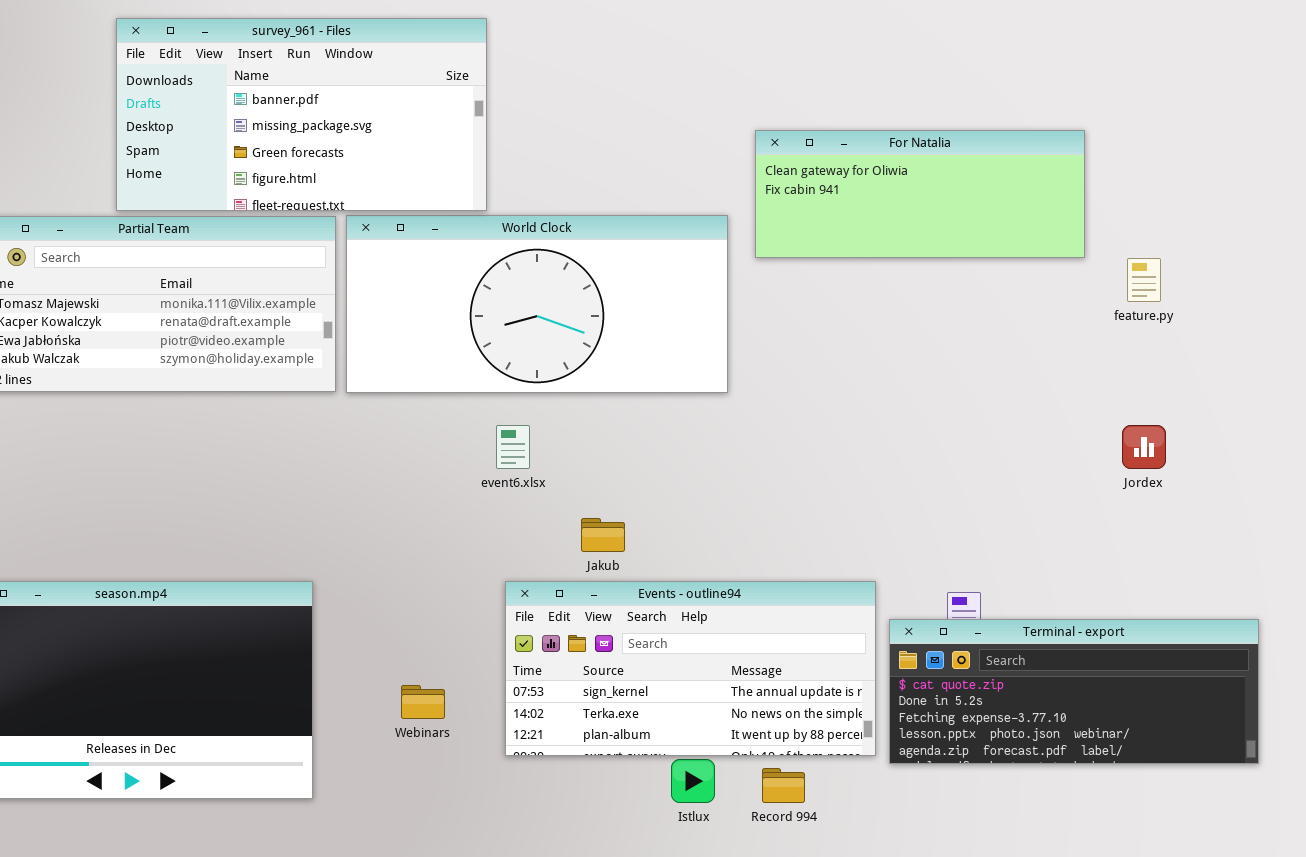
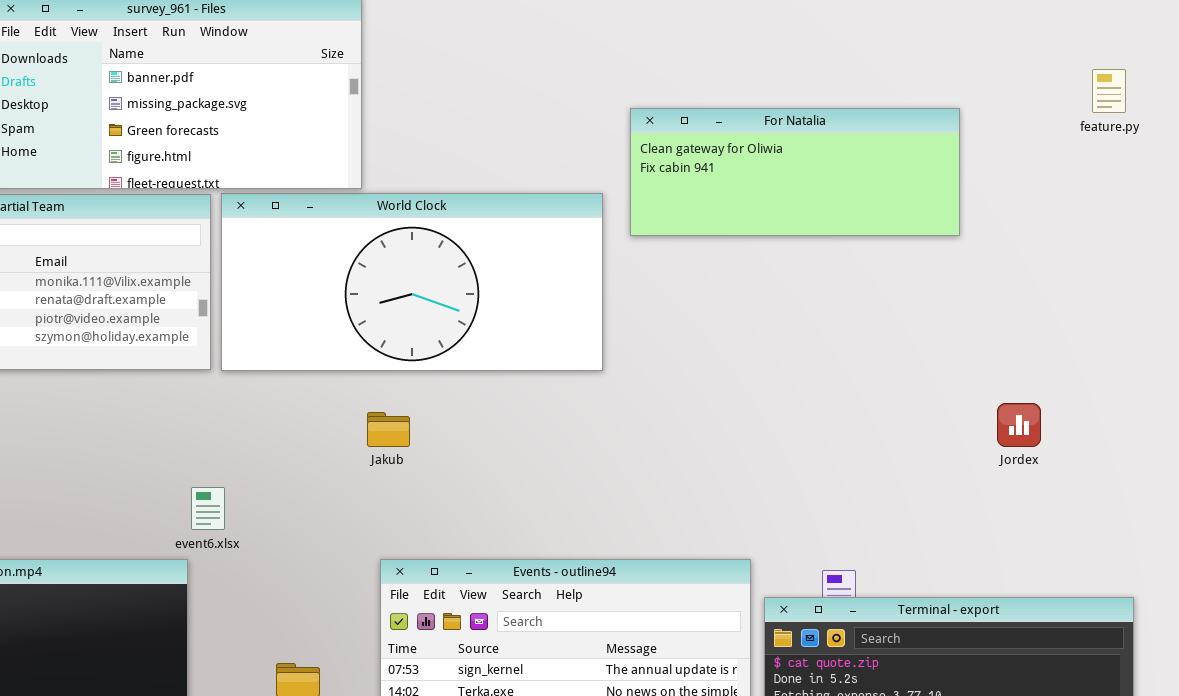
feature.py: [1127,258,1161,302] -> [1092,69,1126,113], moved
event6.xlsx: [496,425,530,469] -> [191,487,225,530], moved
Jakub: [581,518,625,552] -> [367,412,410,447], moved

